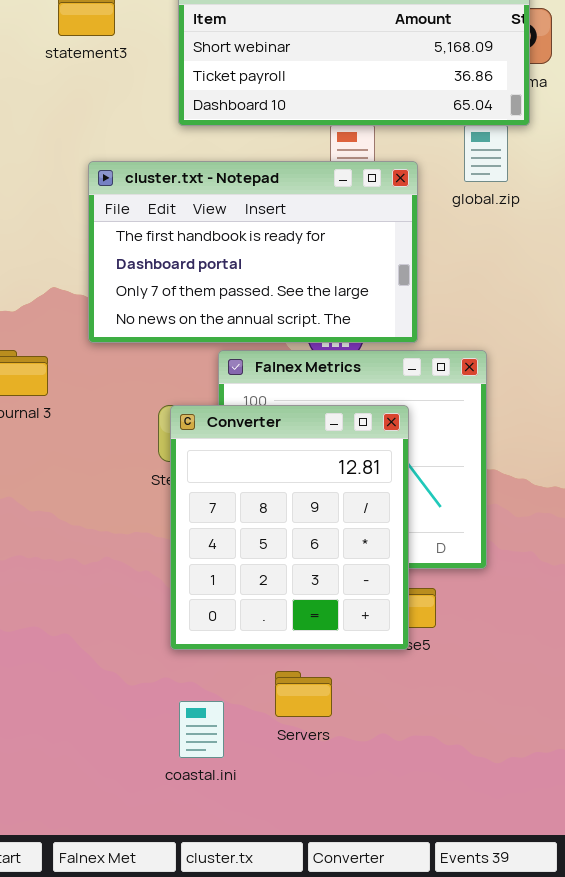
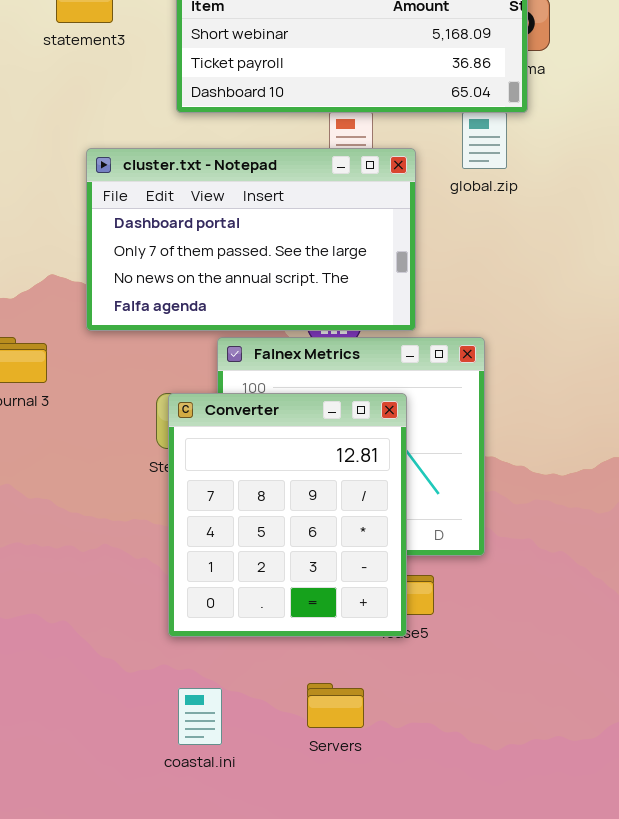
cluster.txt - Notepad: [88,161,418,343] -> [86,148,416,331], scrolled down 1 row
Servers: [275,671,332,717] -> [307,683,364,728], moved

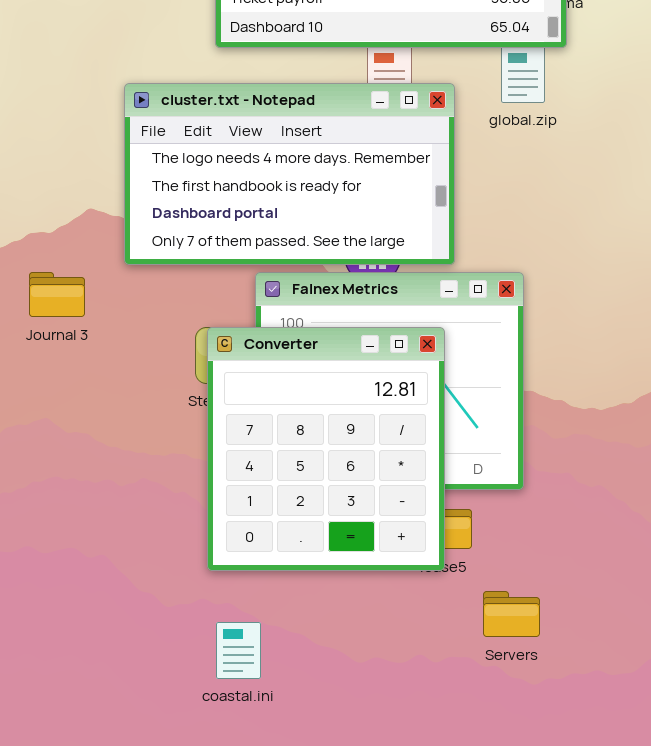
cluster.txt - Notepad: [86,148,416,331] -> [124,83,455,265], scrolled up 2 rows
Servers: [307,683,364,728] -> [483,591,540,637], moved

